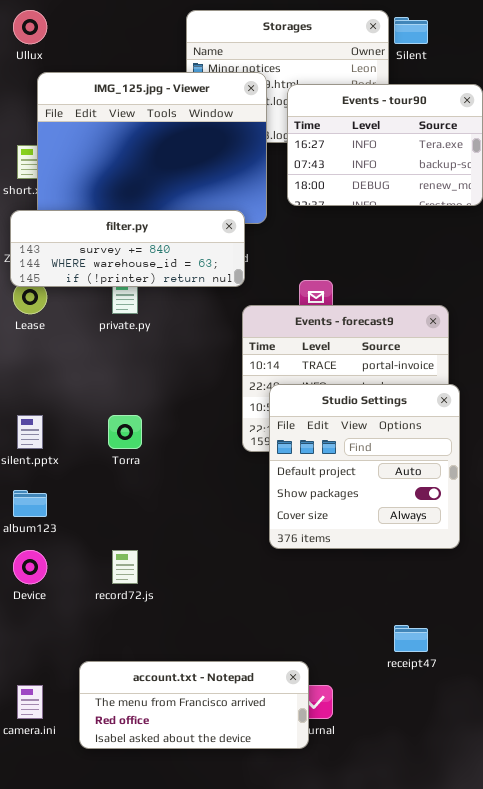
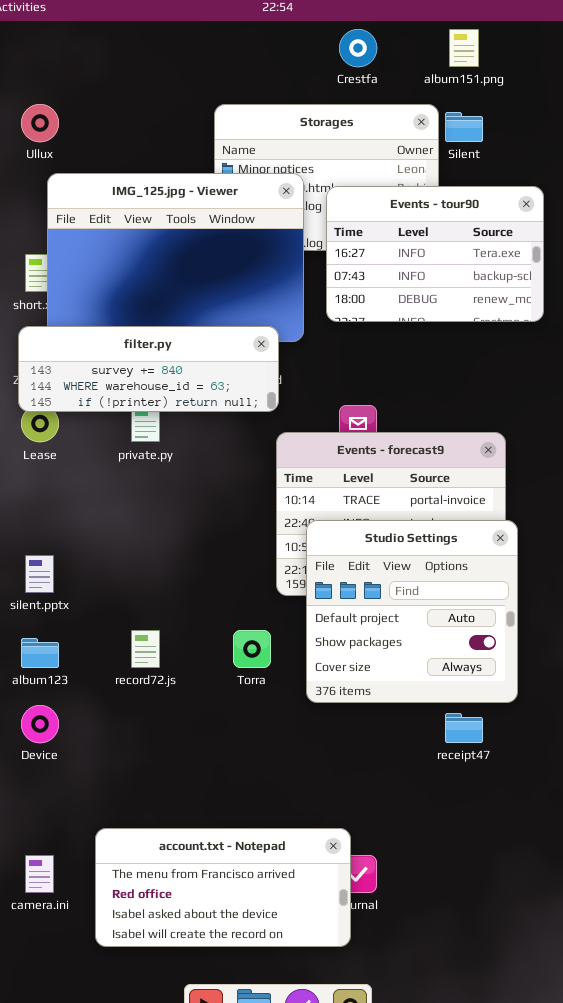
Torra: [108,415,142,449] -> [233,630,271,668], moved
record72.js: [112,550,138,584] -> [131,630,160,668], moved
receipt47: [394,625,428,652] -> [445,713,483,743], moved
account.txt - Notepad: [79,661,309,749] -> [95,828,351,947], resized

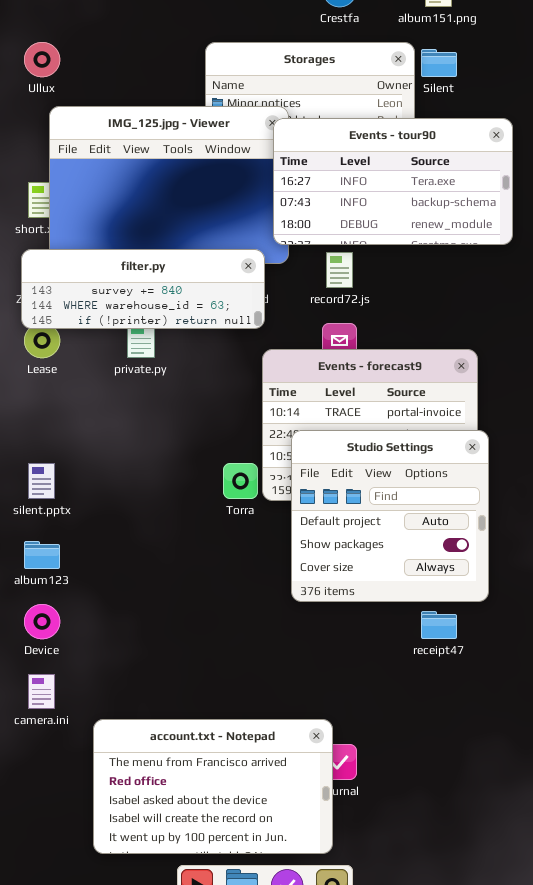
Events - tour90: [326,186,544,322] -> [273,118,513,245], resized
record72.js: [131,630,160,668] -> [326,252,353,288], moved
Torra: [233,630,271,668] -> [223,463,258,499], moved
account.txt - Notepad: [95,828,351,947] -> [93,719,333,854], resized
camera.ini: [25,855,54,893] -> [28,674,55,709], moved

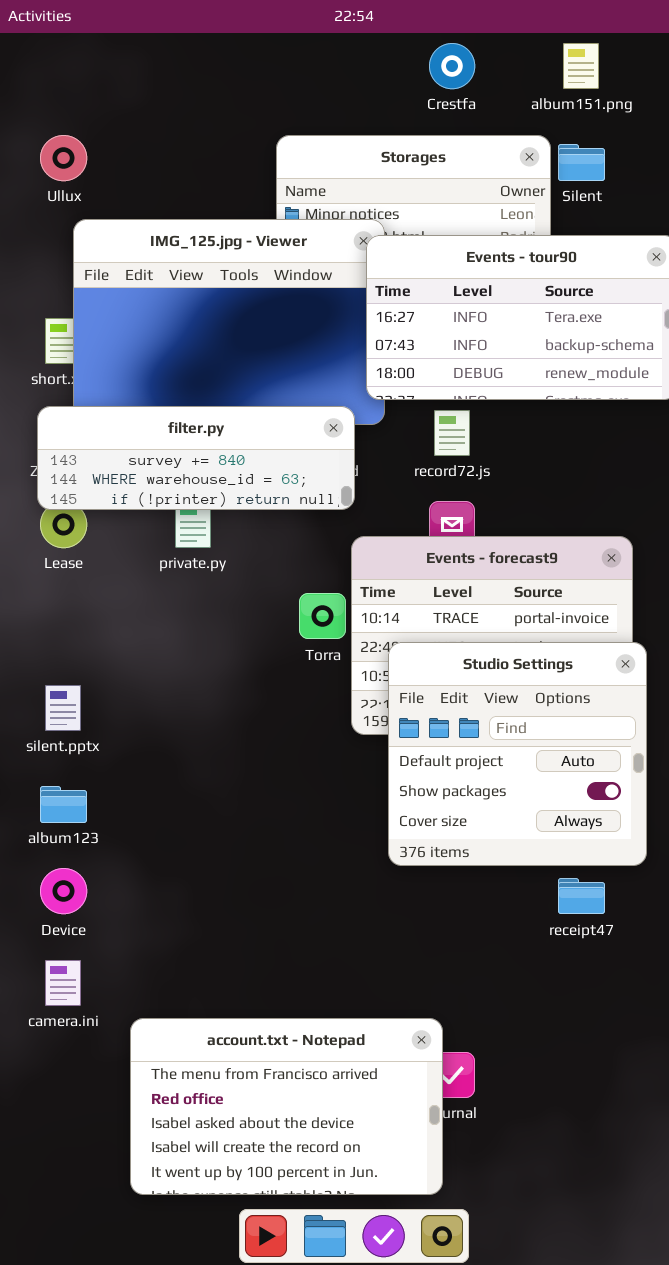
Torra: [223,463,258,499] -> [299,593,346,639], moved

